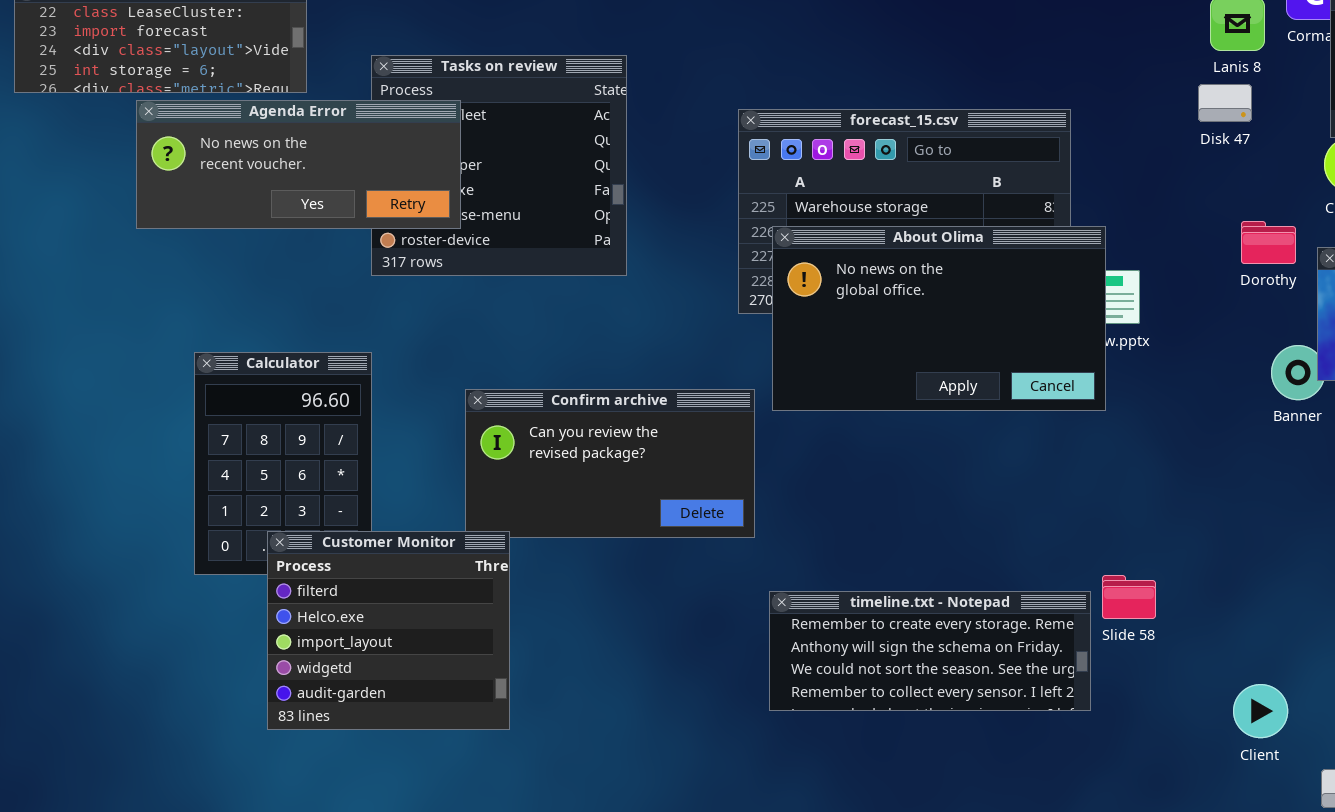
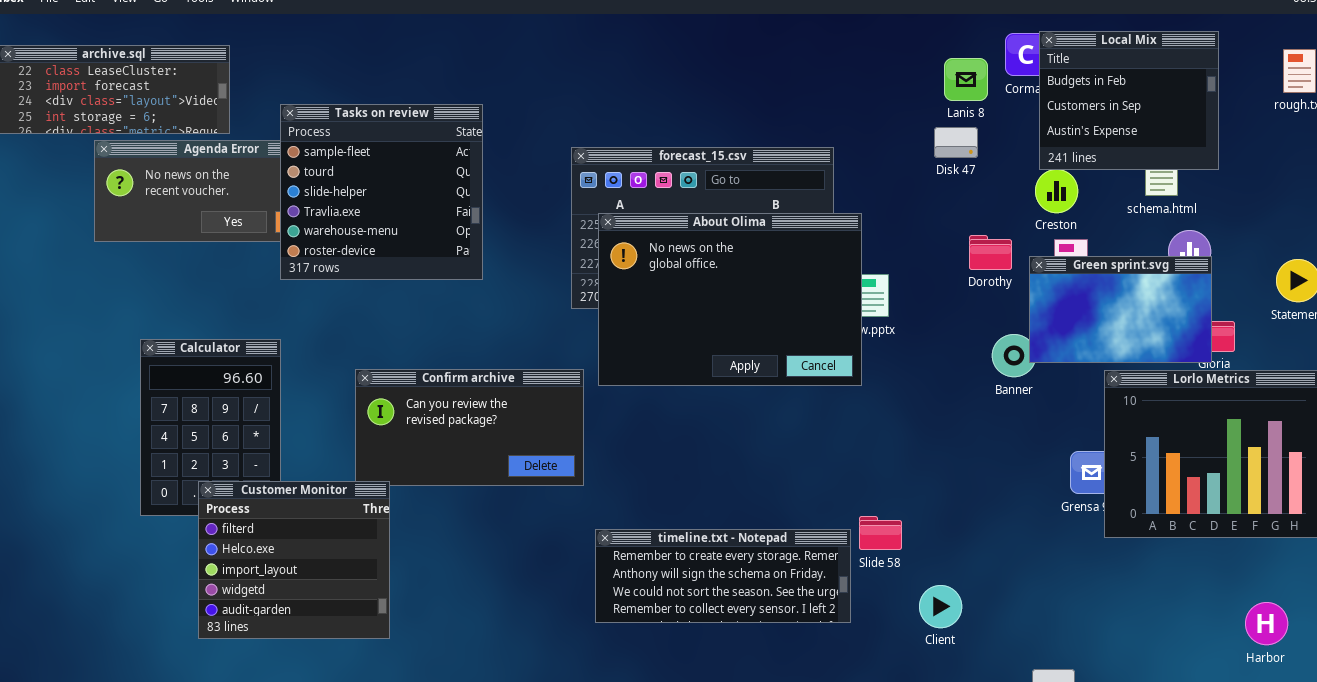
Tasks on review: [371,55,627,276] -> [280,104,483,280], raised
About Olima: [772,226,1106,411] -> [598,213,862,386], resized
Client: [1233,684,1288,738] -> [919,585,962,628], moved

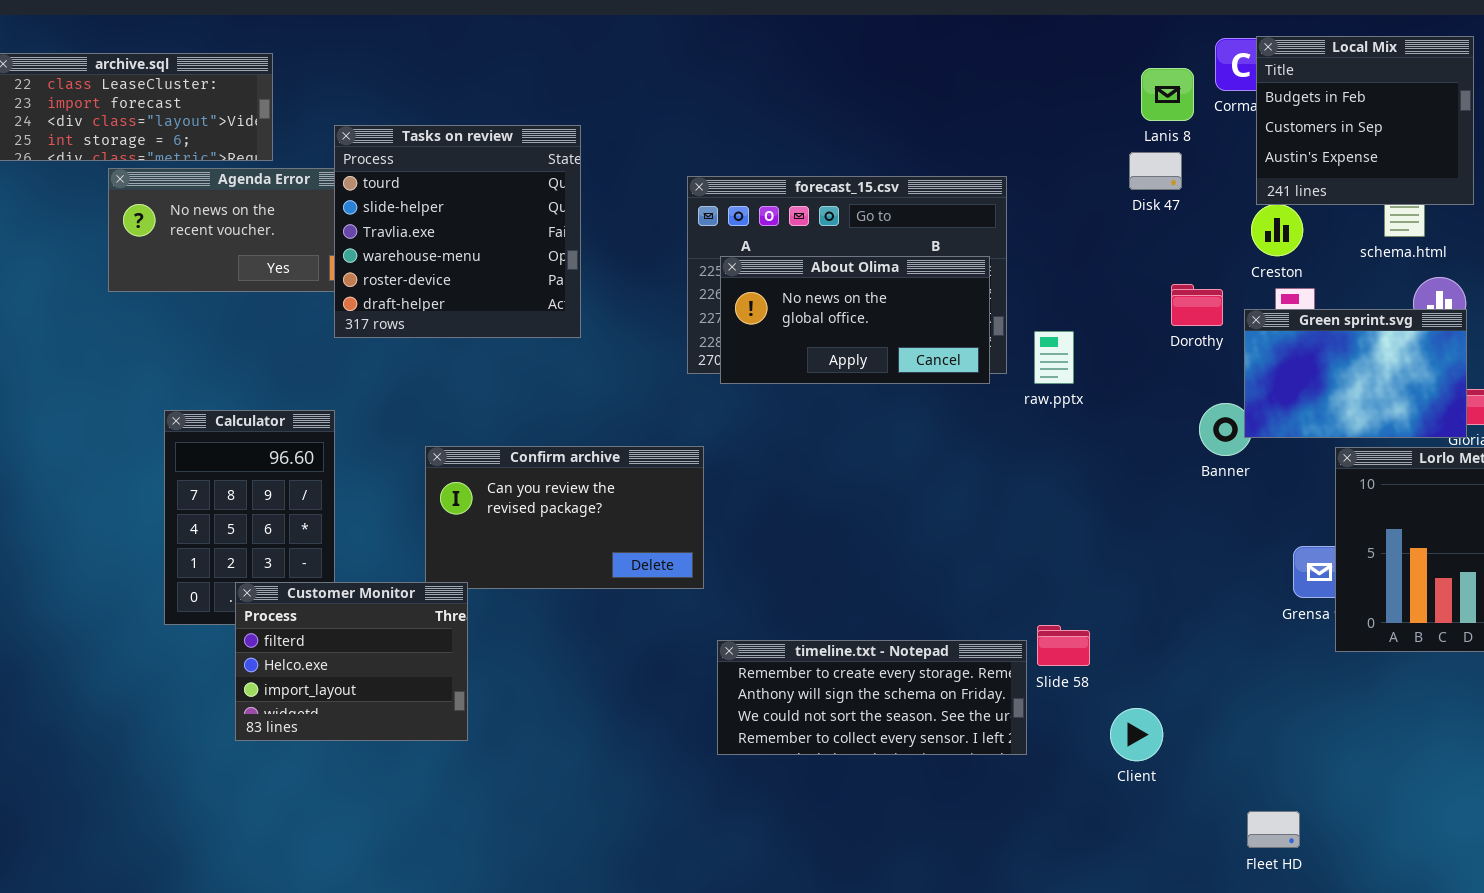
Tasks on review: [280,104,483,280] -> [334,125,581,338], scrolled down 1 row
About Olima: [598,213,862,386] -> [720,256,990,384], resized
Customer Monitor: [198,481,390,639] -> [235,582,468,741], resized

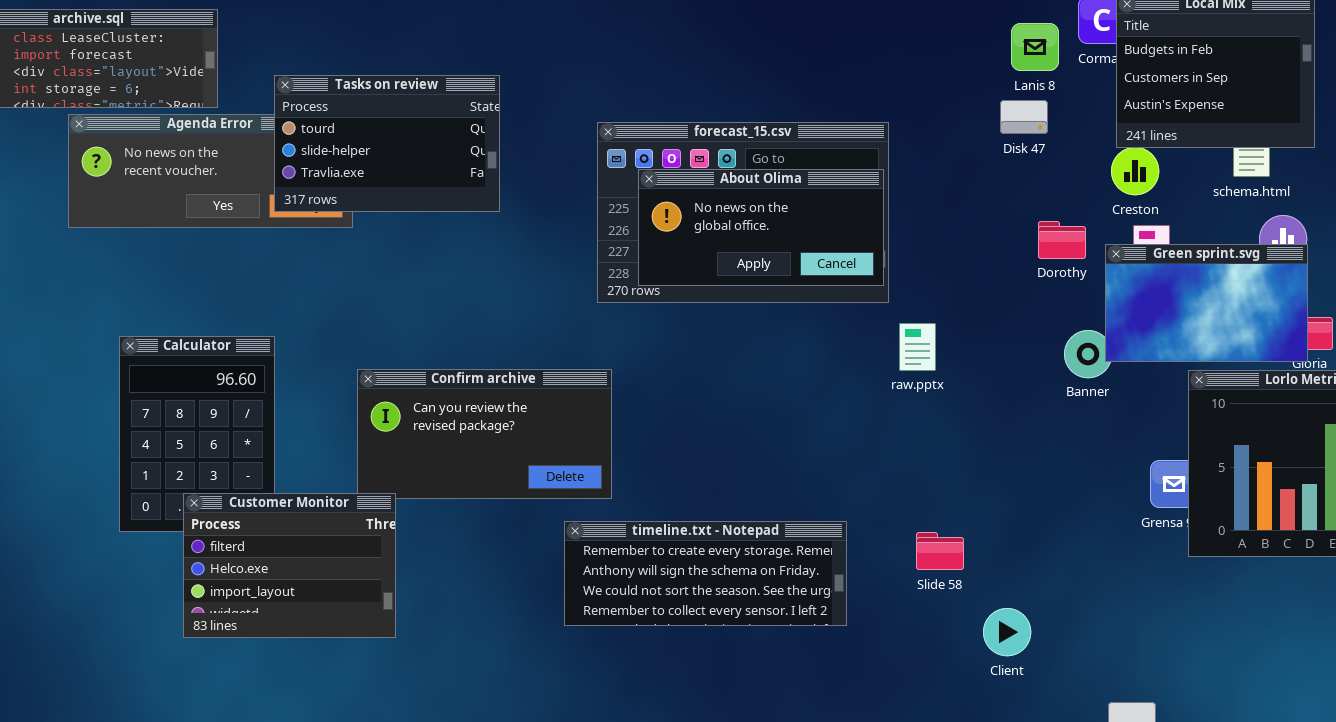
Tasks on review: [334,125,581,338] -> [274,75,500,212], resized
About Olima: [720,256,990,384] -> [638,169,884,286], moved
raw.pptx: [1034,331,1074,384] -> [899,323,936,371], moved
timeline.txt - Notepad: [717,640,1027,755] -> [564,521,847,626], moved

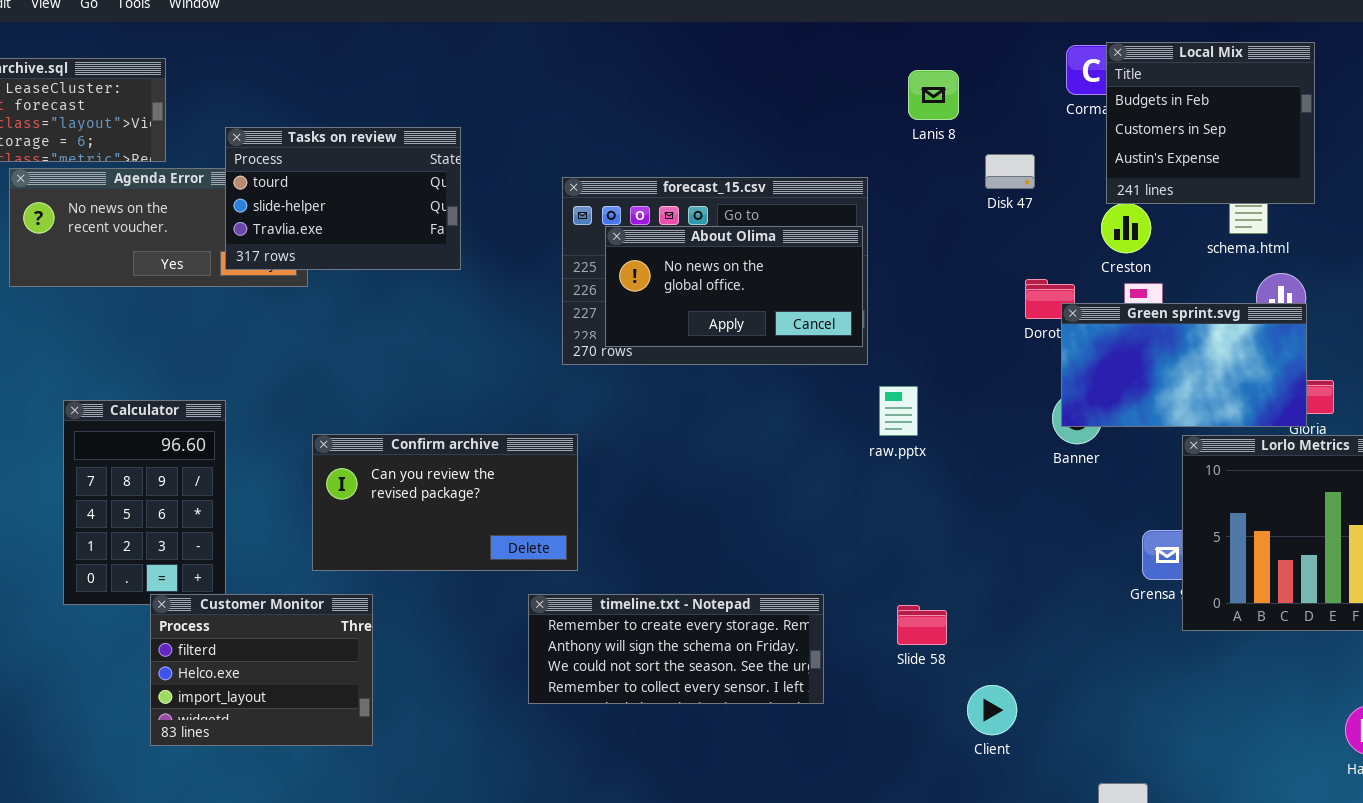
Lanis 8: [1011,23,1059,71] -> [908,70,959,120], moved
Green sprint.svg: [1105,244,1308,362] -> [1061,303,1307,427], resized
Customer Monitor: [183,493,396,638] -> [150,594,373,746], moved

